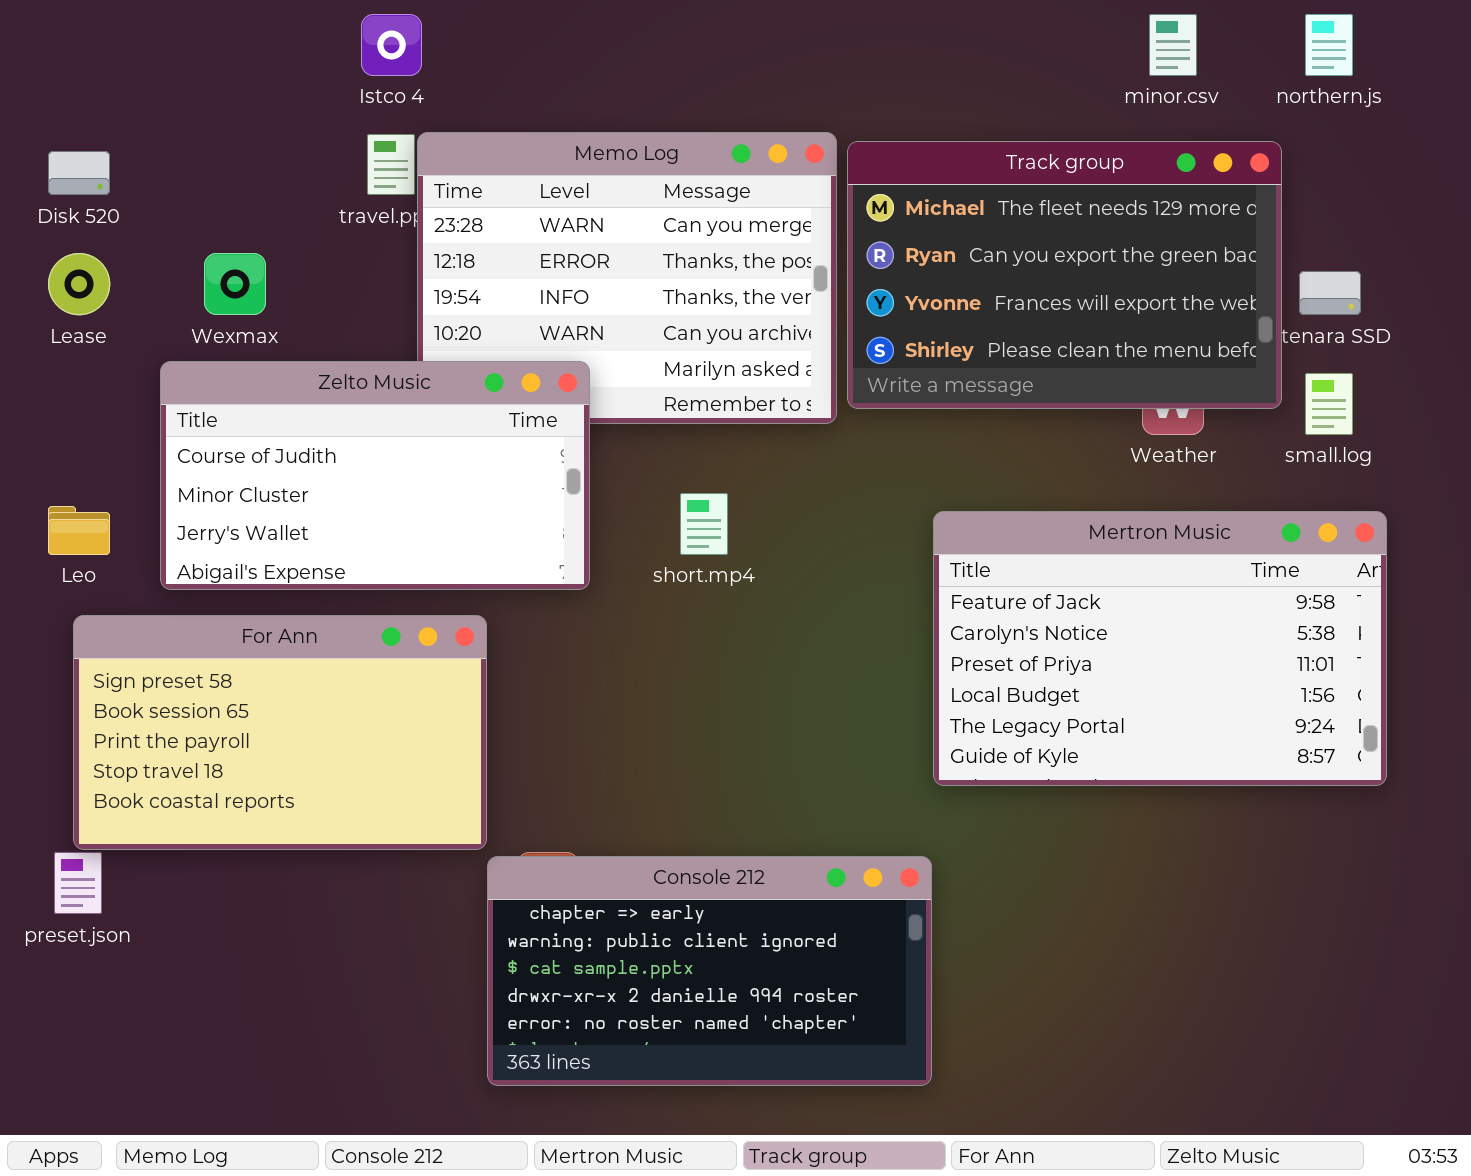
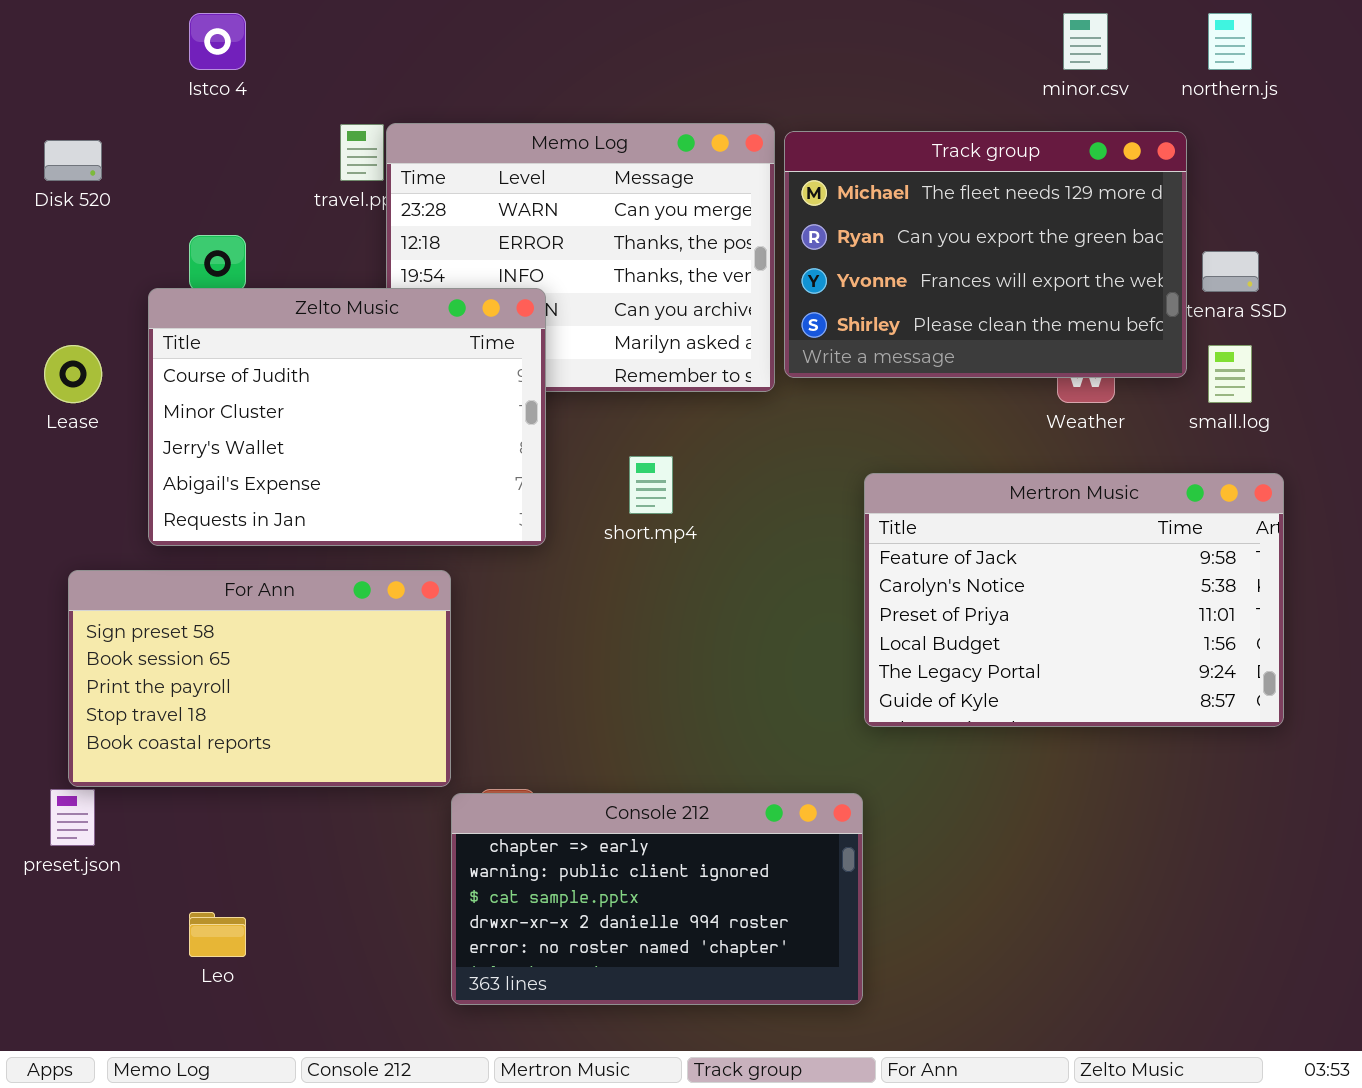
Istco 4: [361,14,422,76] -> [189,13,246,70], moved
Lease: [48,253,110,315] -> [44,345,102,403], moved
Zelto Music: [160,361,590,590] -> [148,288,546,546], resized
Leo: [48,506,110,555] -> [189,912,246,957], moved

